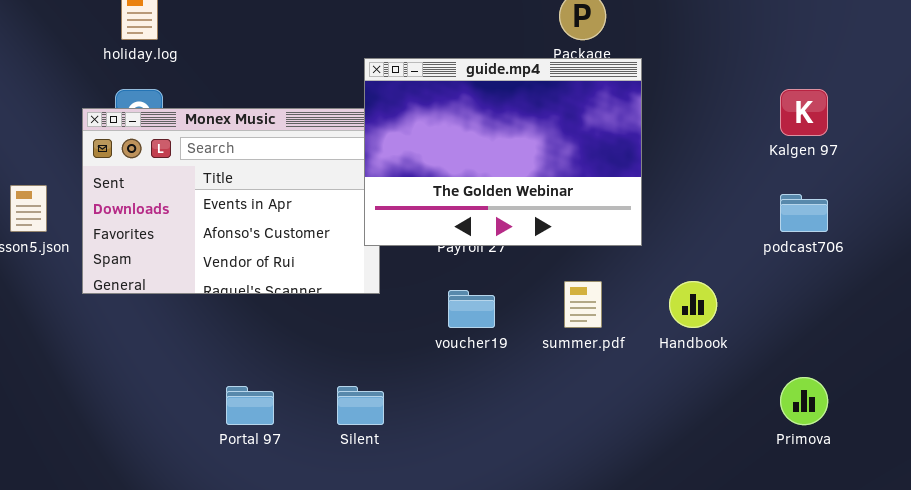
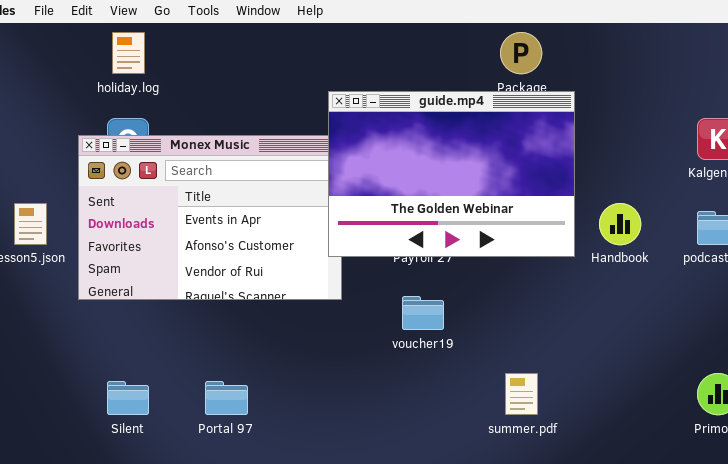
summer.pdf: [564,281,602,328] -> [505,373,538,415], moved
Handbook: [669,281,717,328] -> [599,203,641,245], moved
Silent: [337,386,384,425] -> [107,381,149,415], moved

